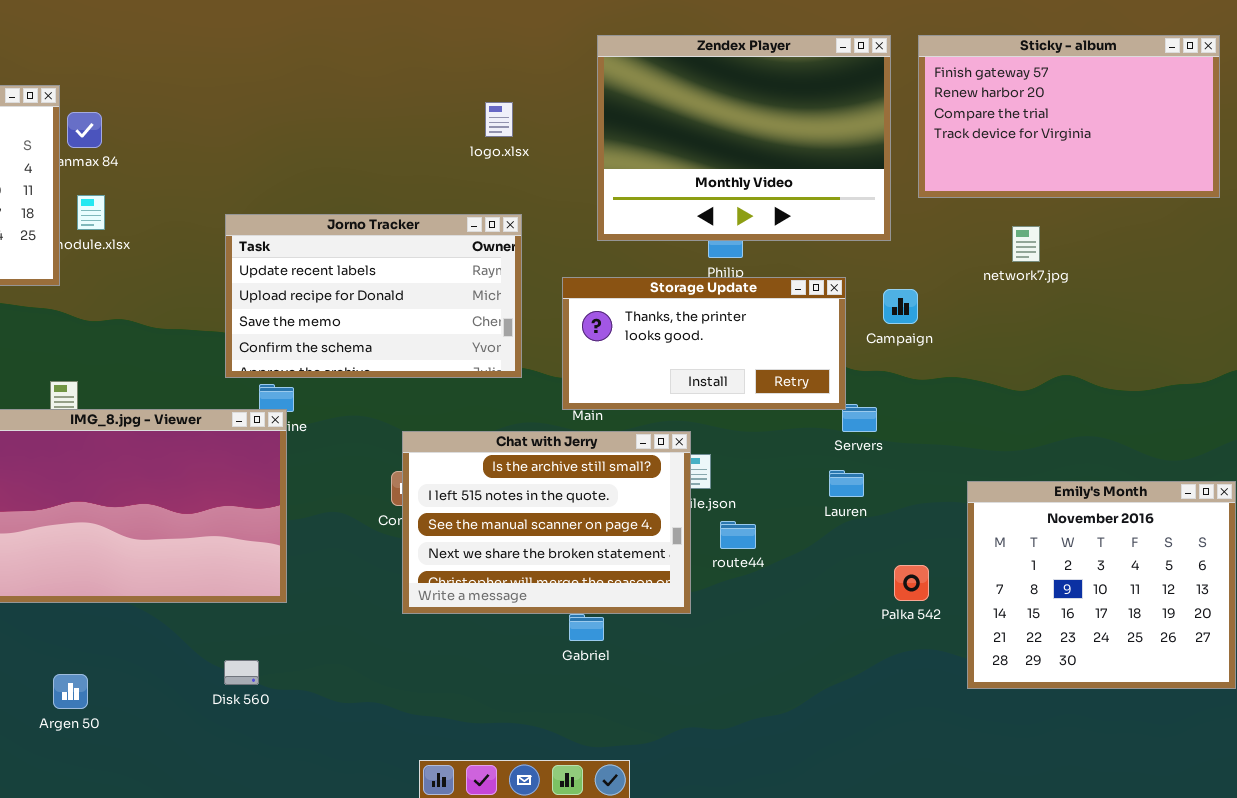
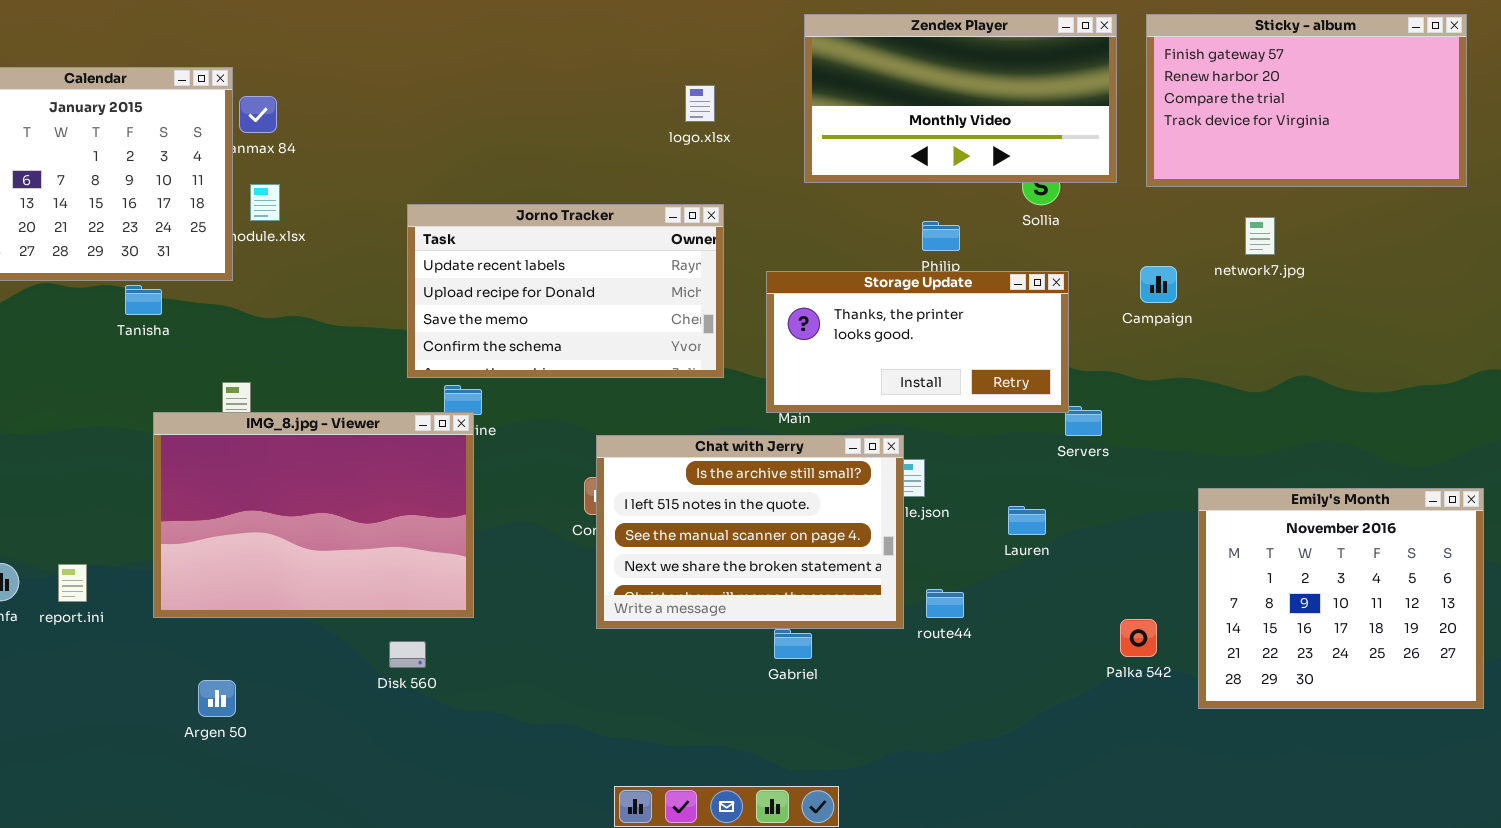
Zendex Player: [597,35,891,241] -> [804,14,1117,183], resized
Campaign: [883,289,918,324] -> [1140,266,1177,303], moved
Lauren: [829,470,864,497] -> [1008,506,1046,535], moved
route44: [720,521,756,549] -> [926,589,964,618], moved
Palka 542: [894,565,929,601] -> [1120,619,1157,657], moved
Disk 560: [224,660,259,685] -> [389,641,426,668], moved
Argen 50: [53,674,88,709] -> [198,680,236,717], moved

